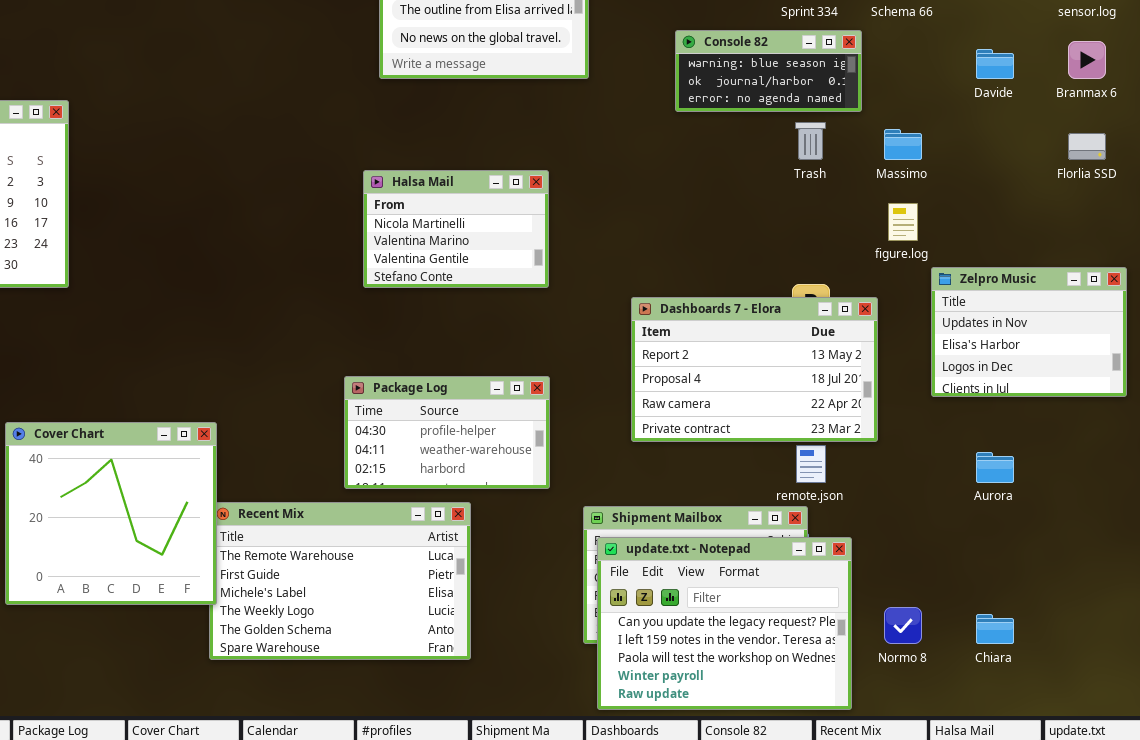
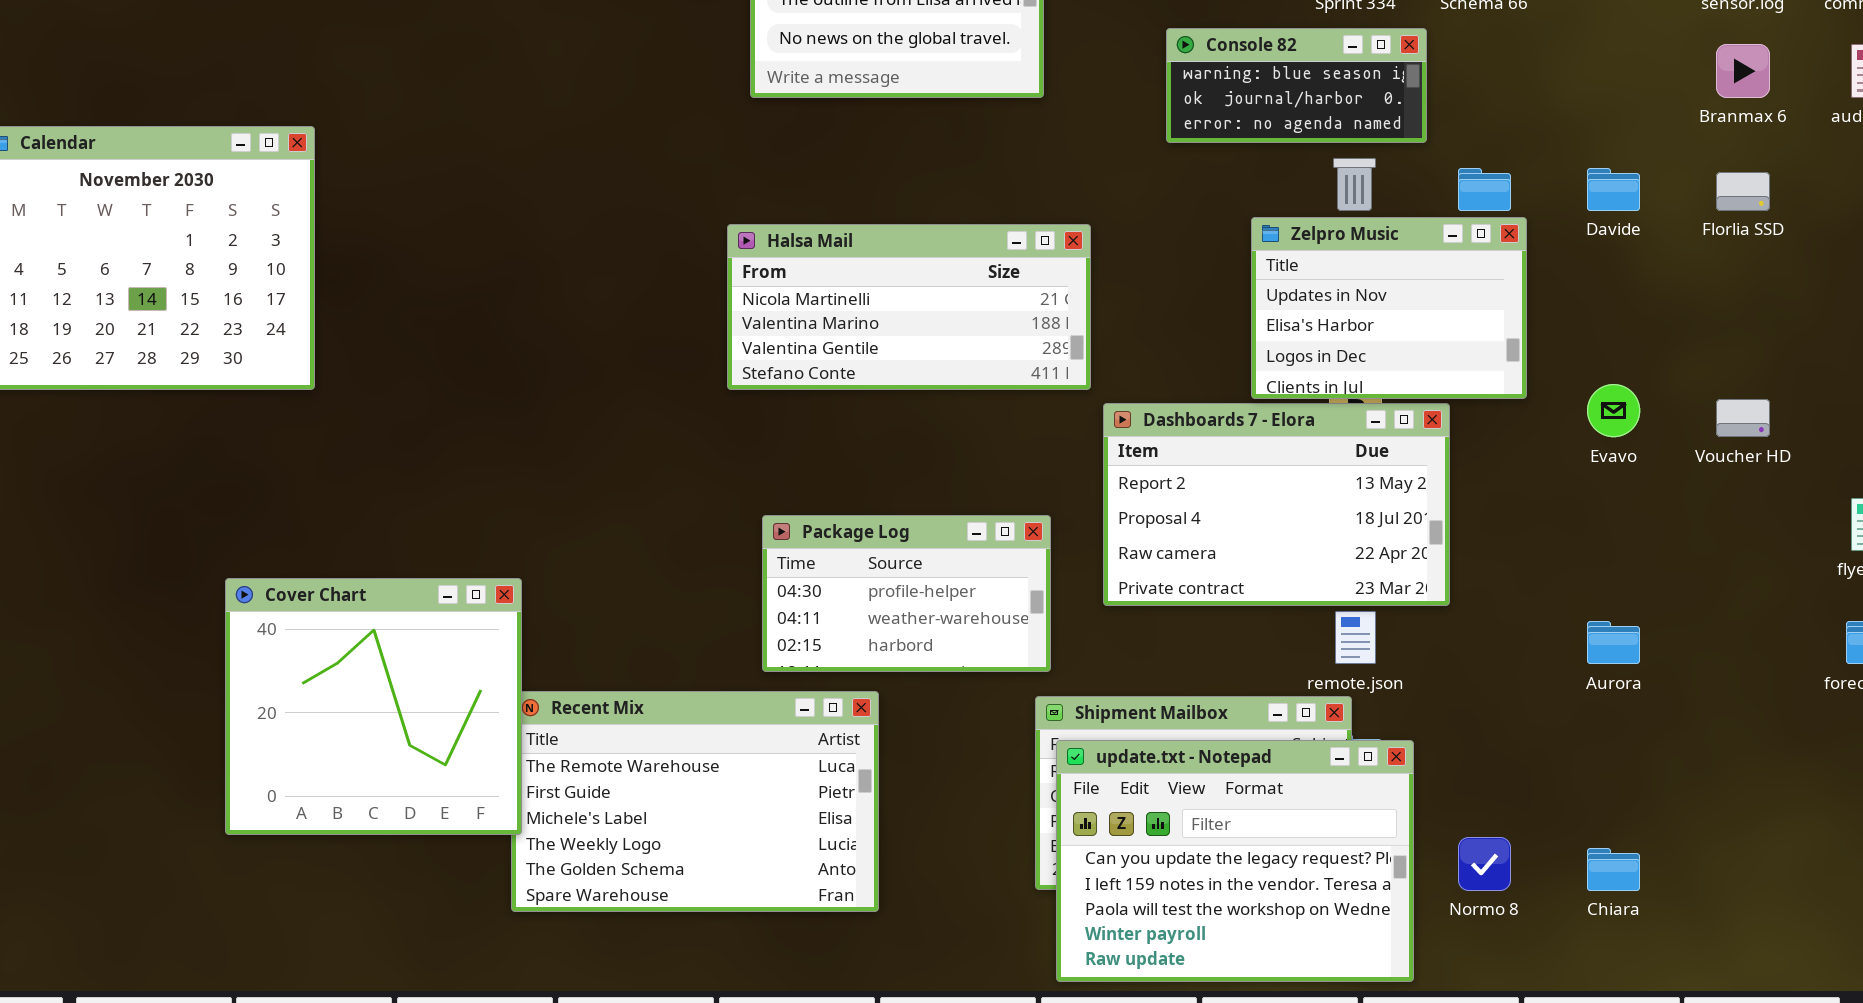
Davide: [976,49,1014,79] -> [1587,168,1640,211], moved
Halsa Mail: [363,170,549,288] -> [727,224,1091,390], resized
Zelpro Music: [931,267,1127,397] -> [1251,217,1527,399], moved
Package Log: [344,376,550,489] -> [762,515,1051,672], moved

